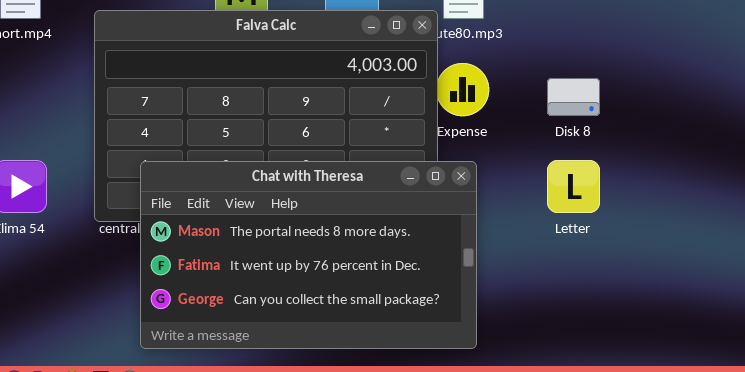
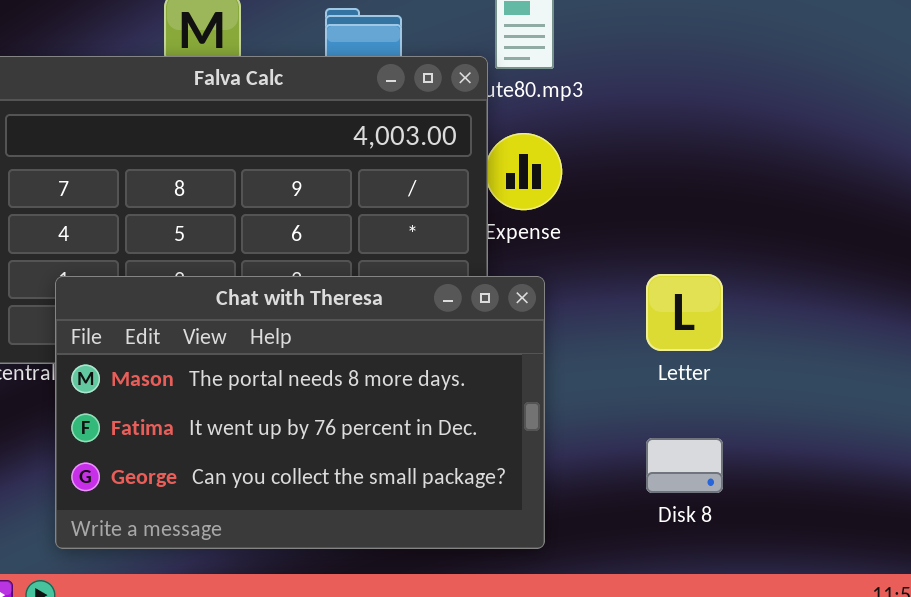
Disk 8: [547,78,600,116] -> [646,438,723,493], moved

